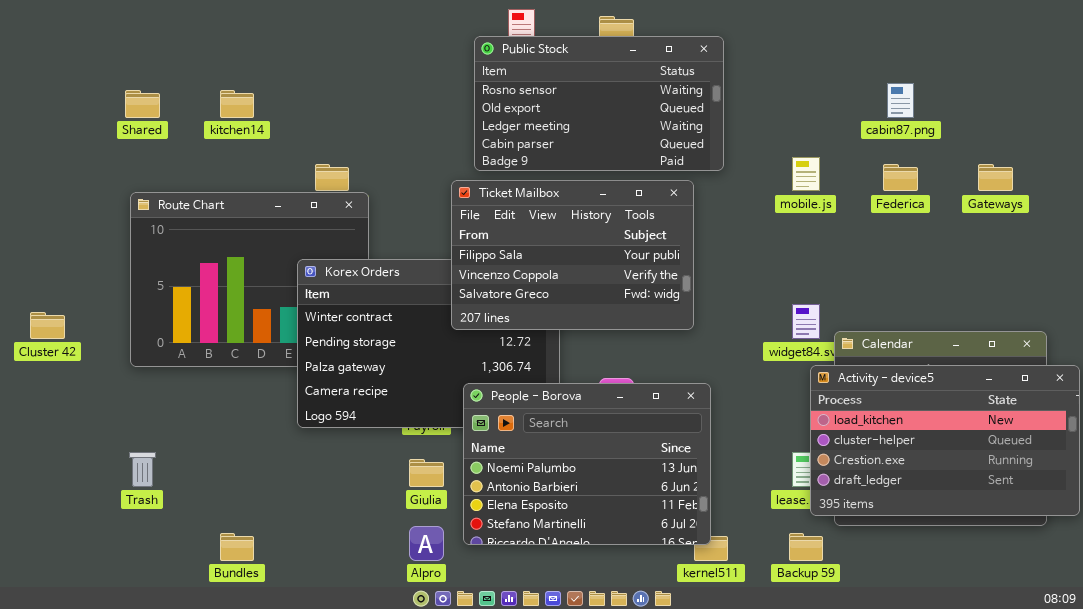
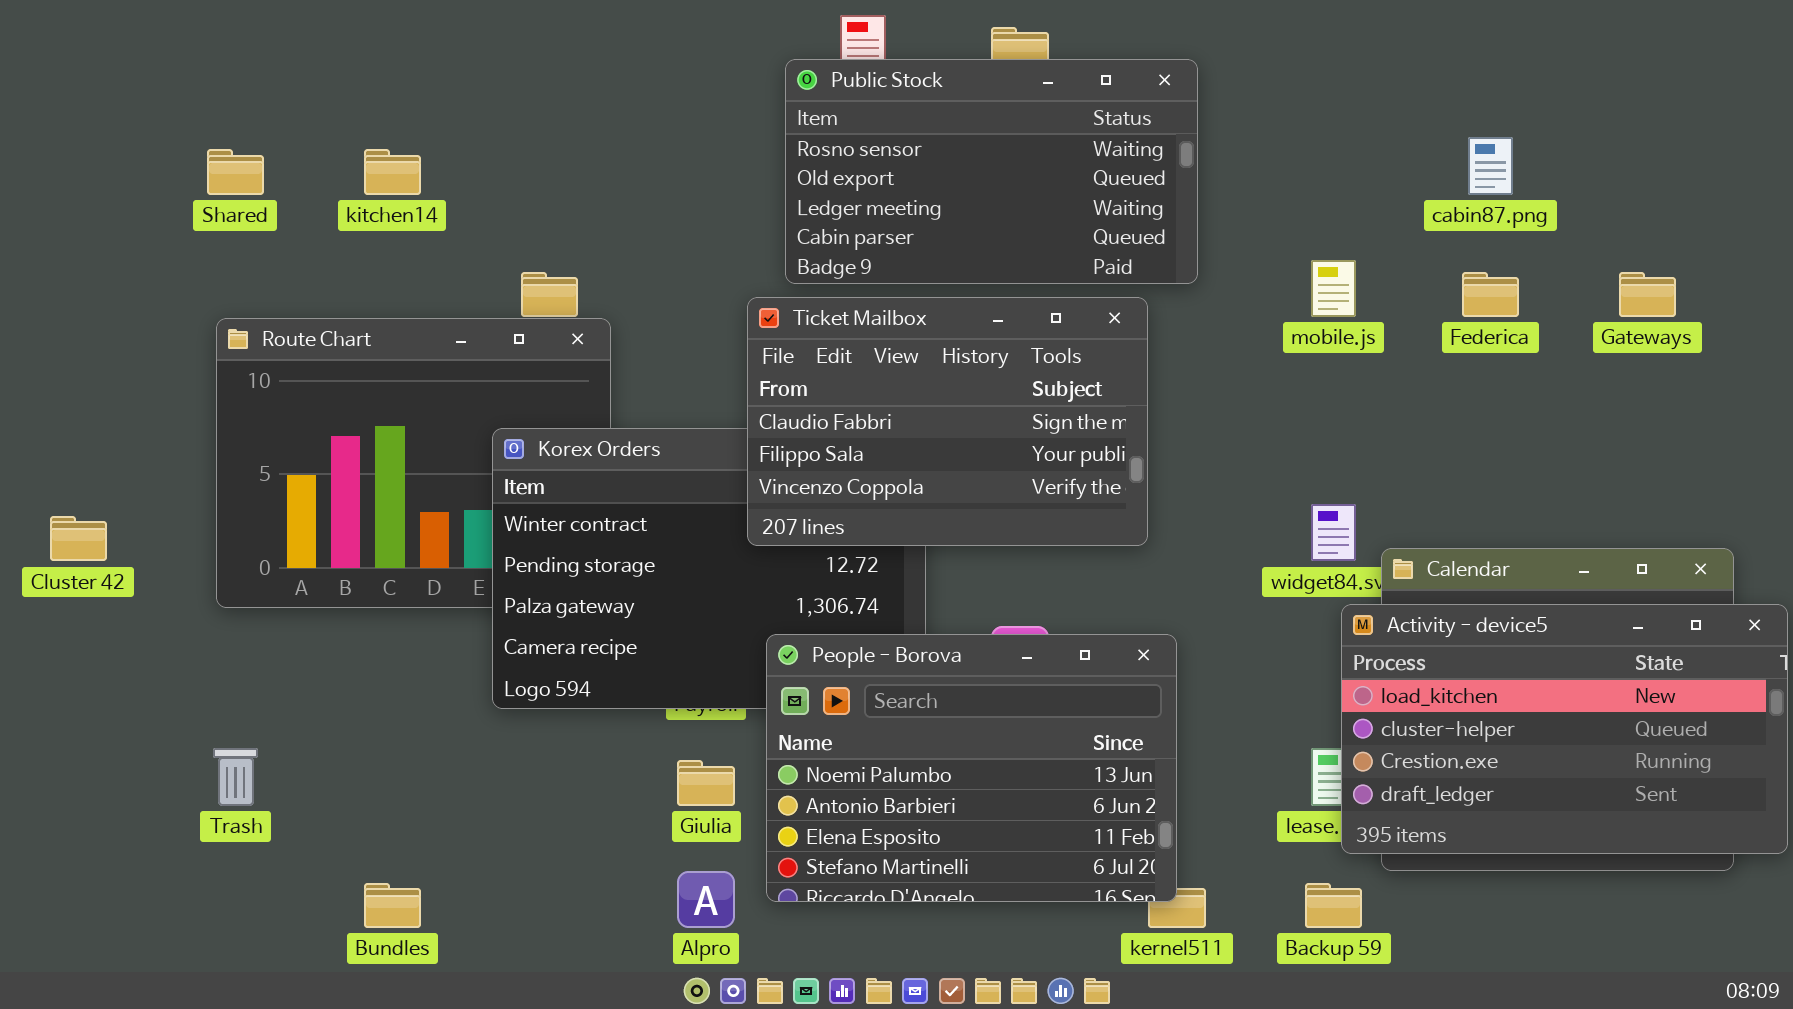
Ticket Mailbox: [451,180,694,330] -> [747,297,1148,546], scrolled up 1 row

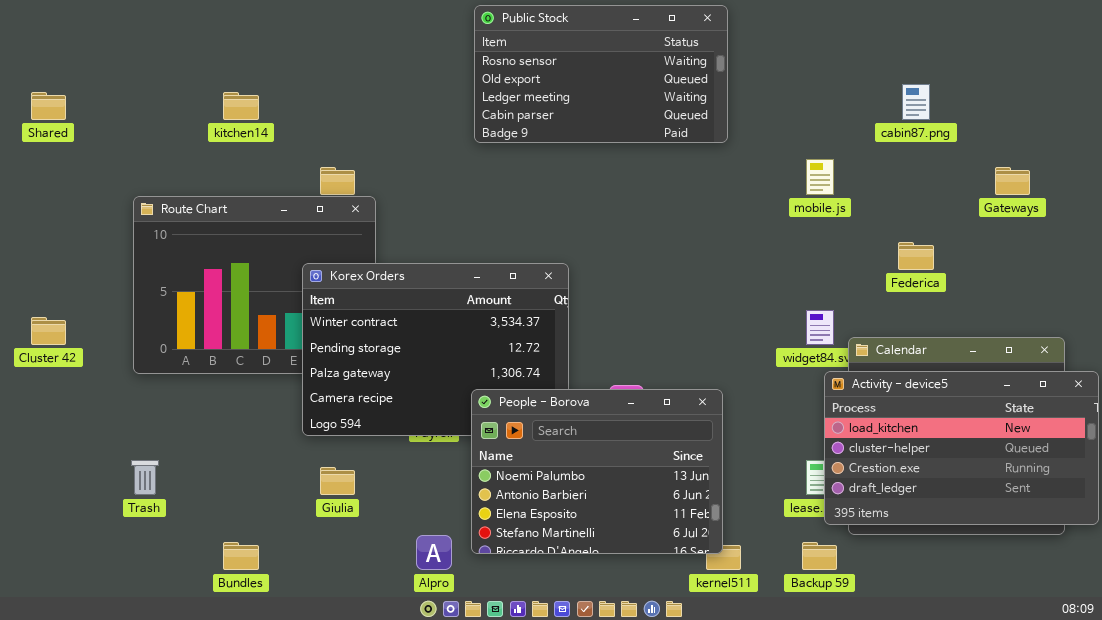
Public Stock: [785,59,1198,284] -> [474,5,728,143], moved
Shared: [207,149,264,195] -> [31,92,66,120], moved
Federica: [1462,272,1519,317] -> [898,242,934,270], moved
Ticket Mailbox: [747,297,1148,546] -> none, closed
Giulia: [677,760,735,806] -> [320,467,355,495], moved

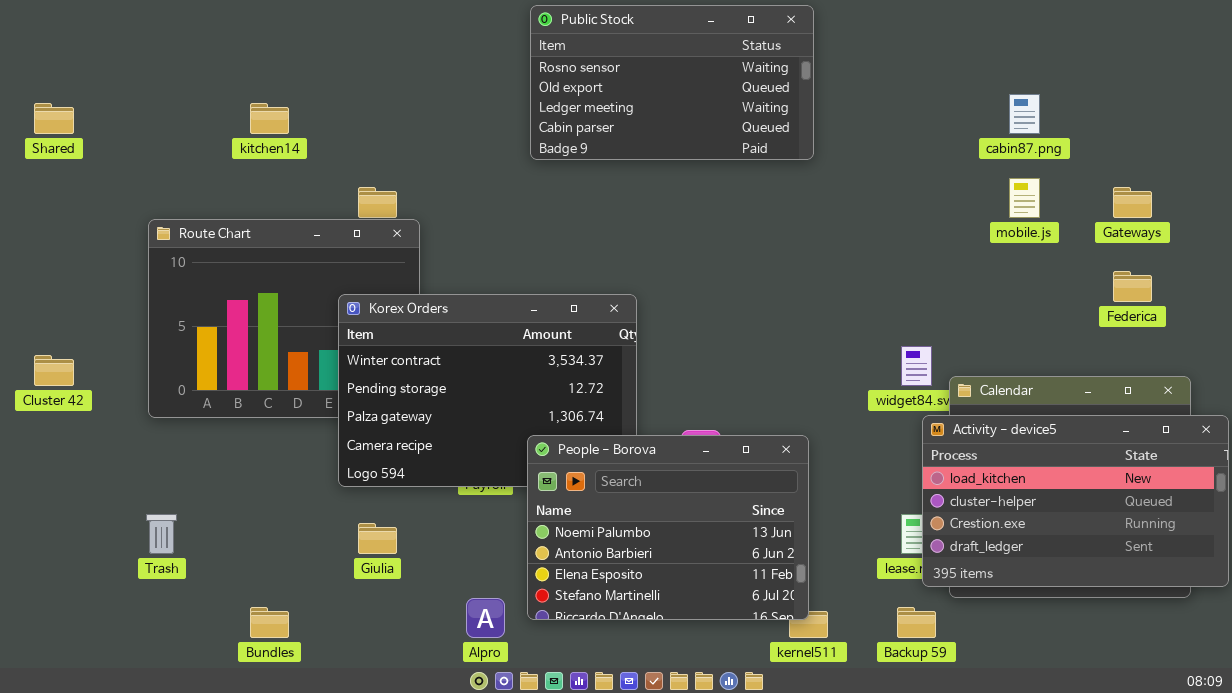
mobile.js: [806,159,834,195] -> [1009,178,1040,218], moved
Federica: [898,242,934,270] -> [1113,271,1152,302], moved

